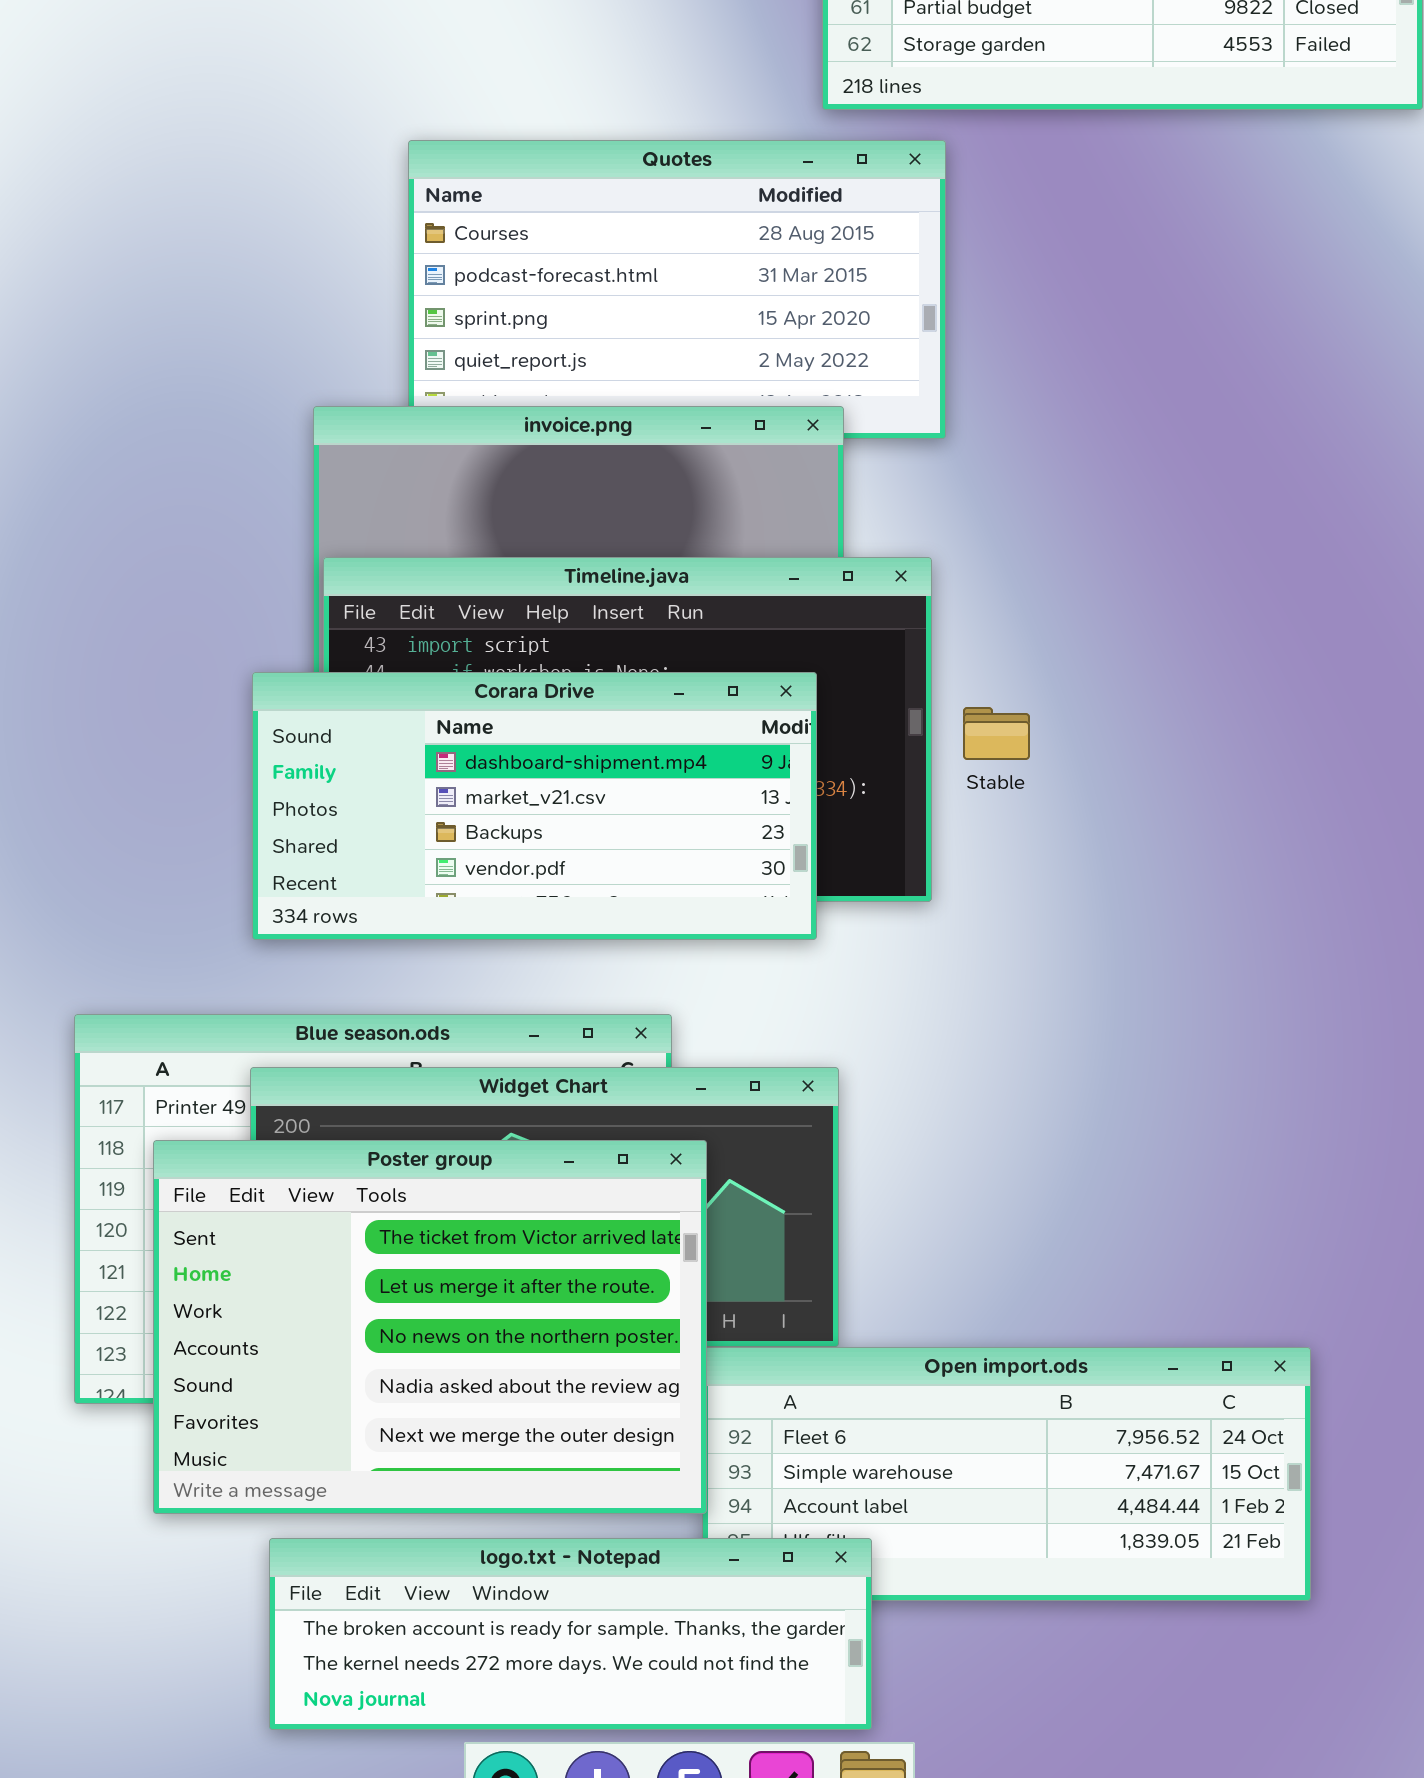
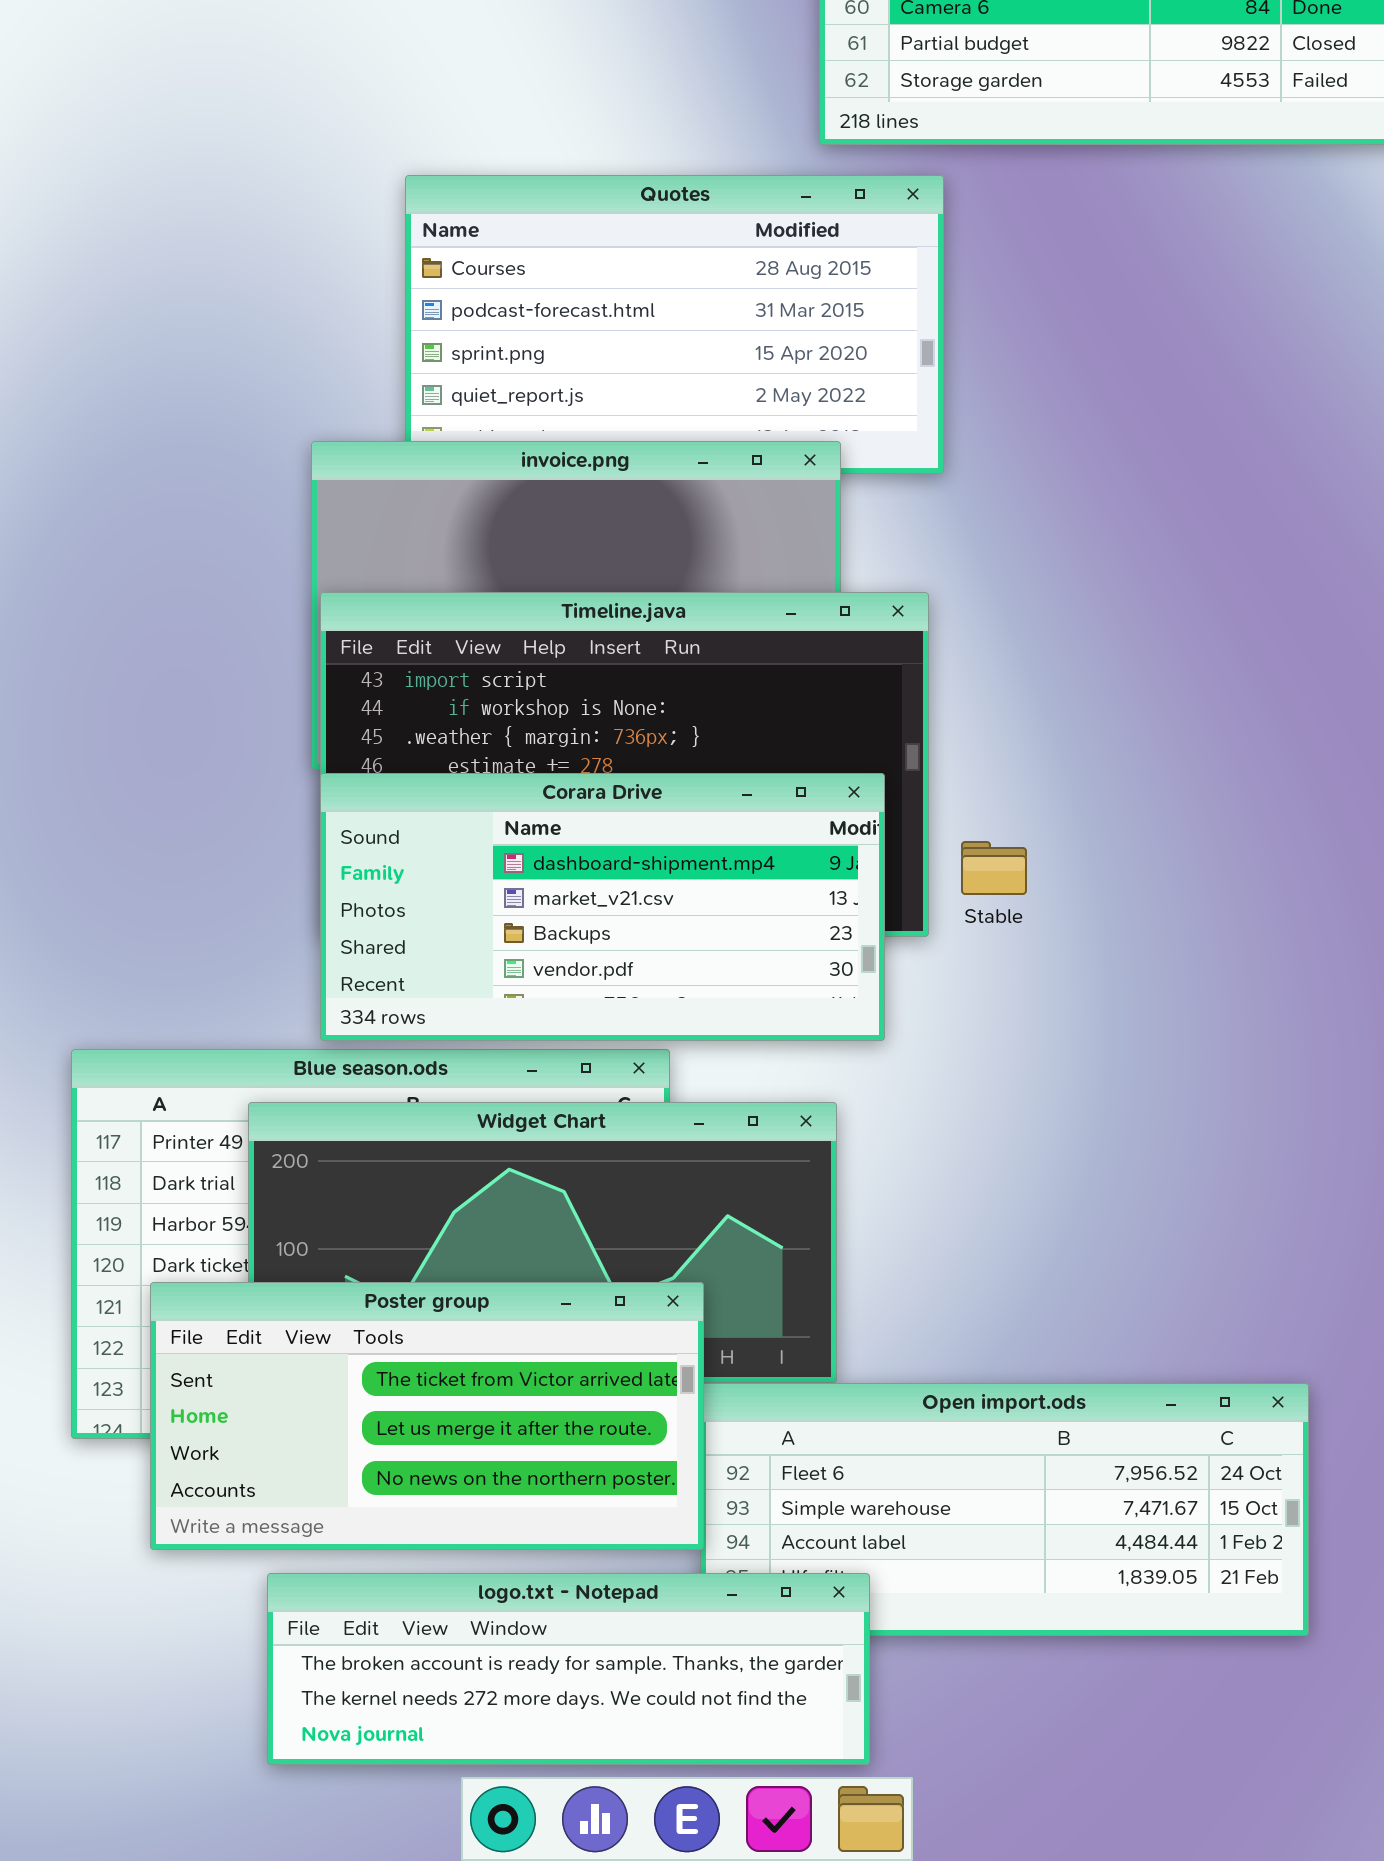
Corara Drive: [252,672,817,940] -> [320,773,885,1041], moved
Stable: [963,707,1030,760] -> [961,841,1027,895], moved
Poster group: [153,1140,707,1514] -> [150,1282,704,1550], resized

